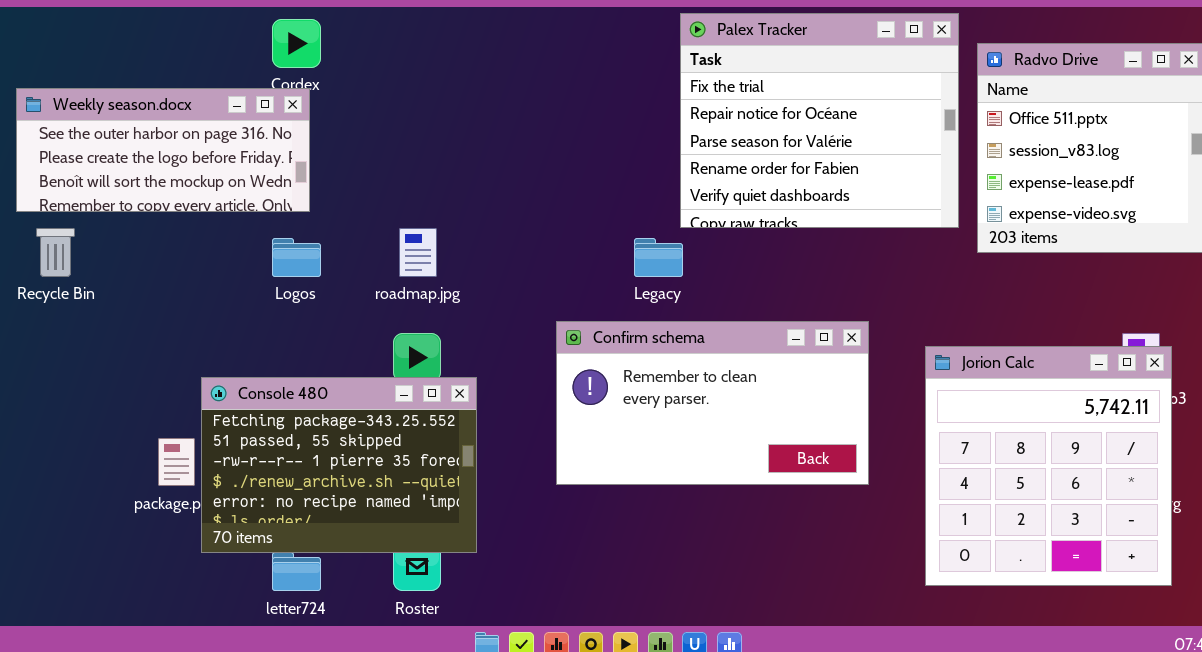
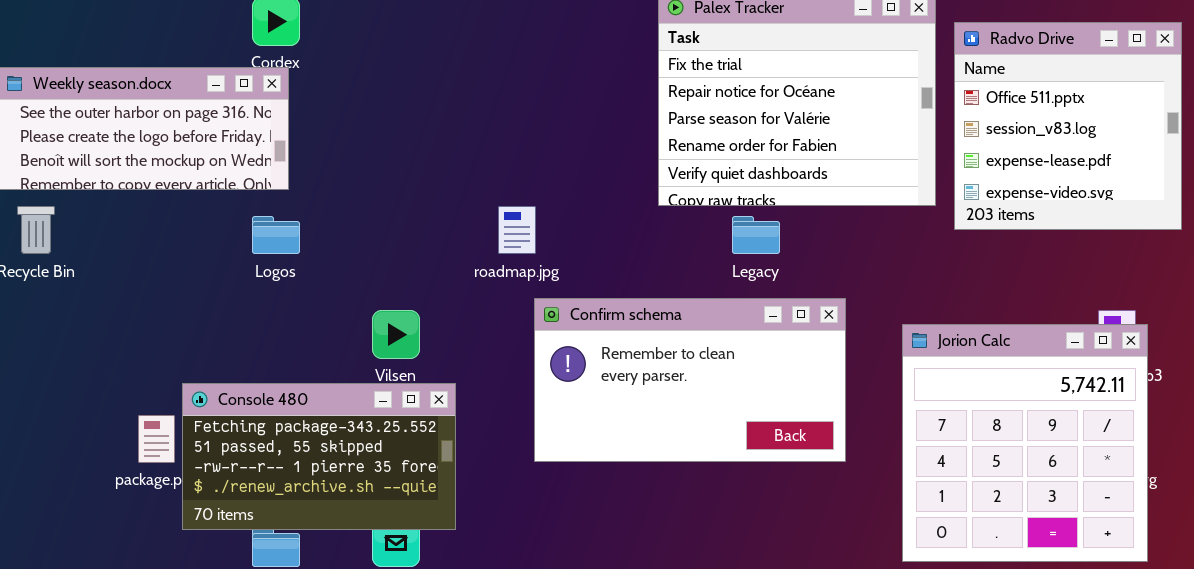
roadmap.jpg: [399,228,437,277] -> [498,206,536,254], moved
Legacy: [634,238,683,277] -> [732,216,780,254], moved
Console 480: [201,377,477,553] -> [182,383,456,530], resized

